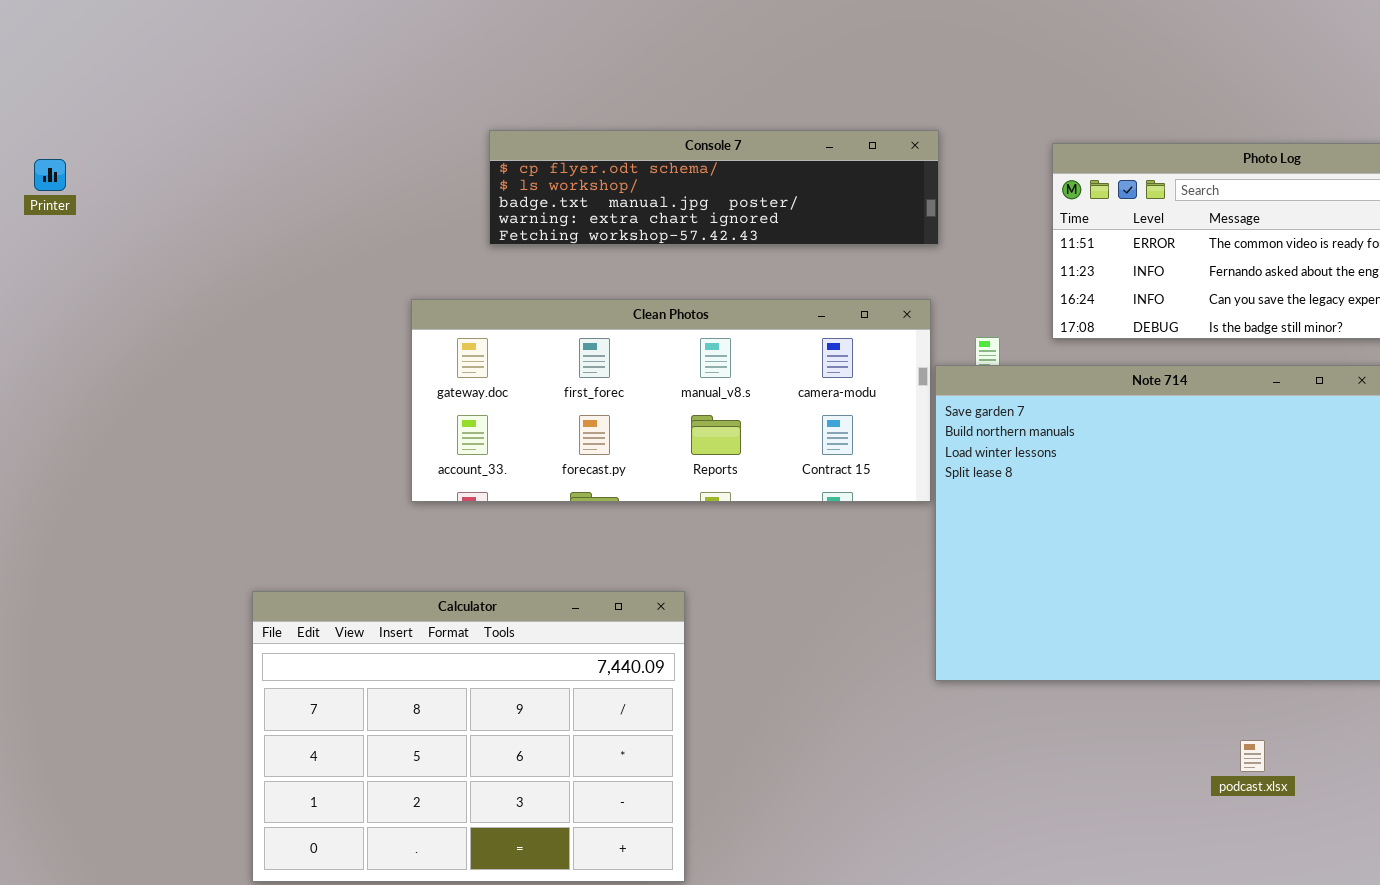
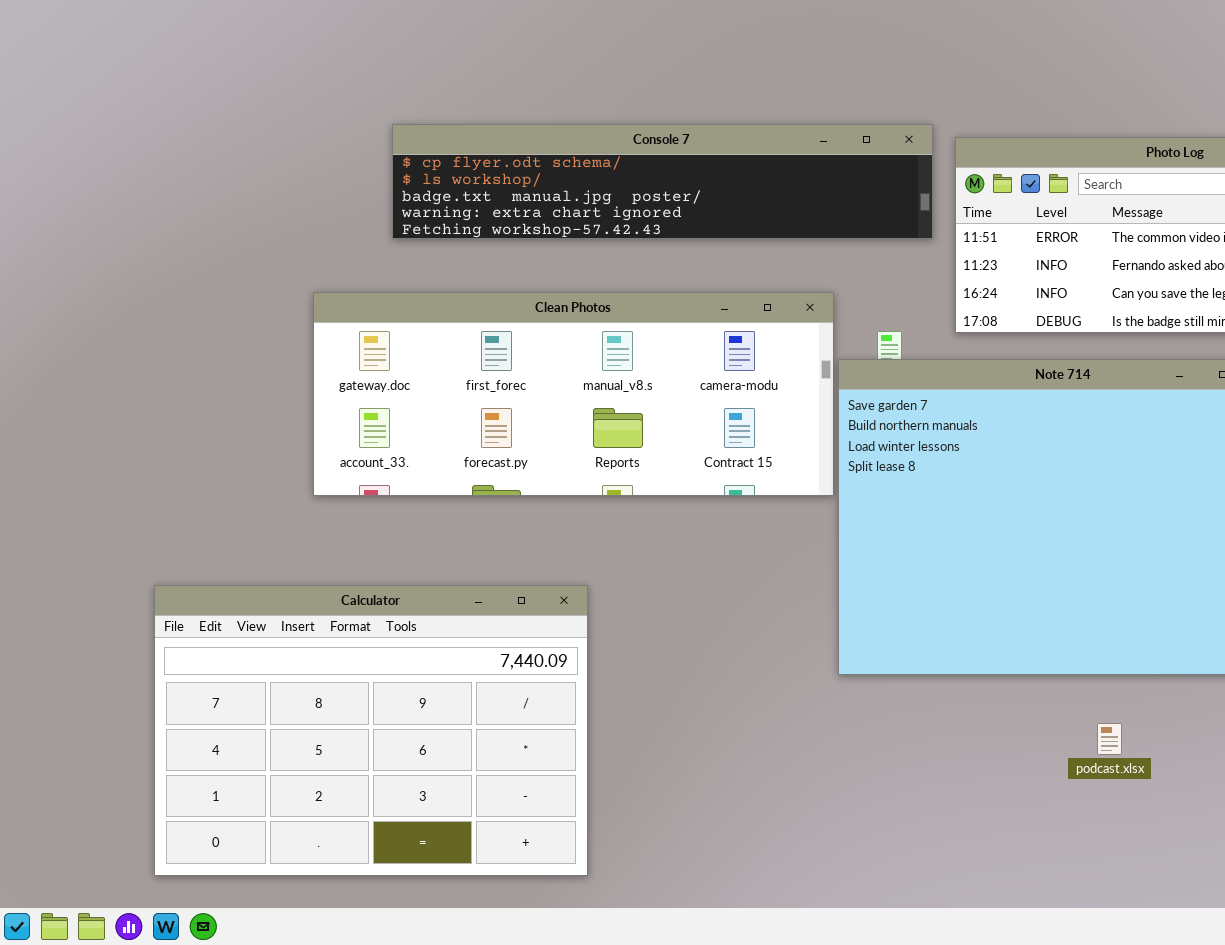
Console 7: [489,130,939,245] -> [392,124,933,239], resized
podcast.xlsx: [1240,740,1265,772] -> [1097,723,1122,755], moved

